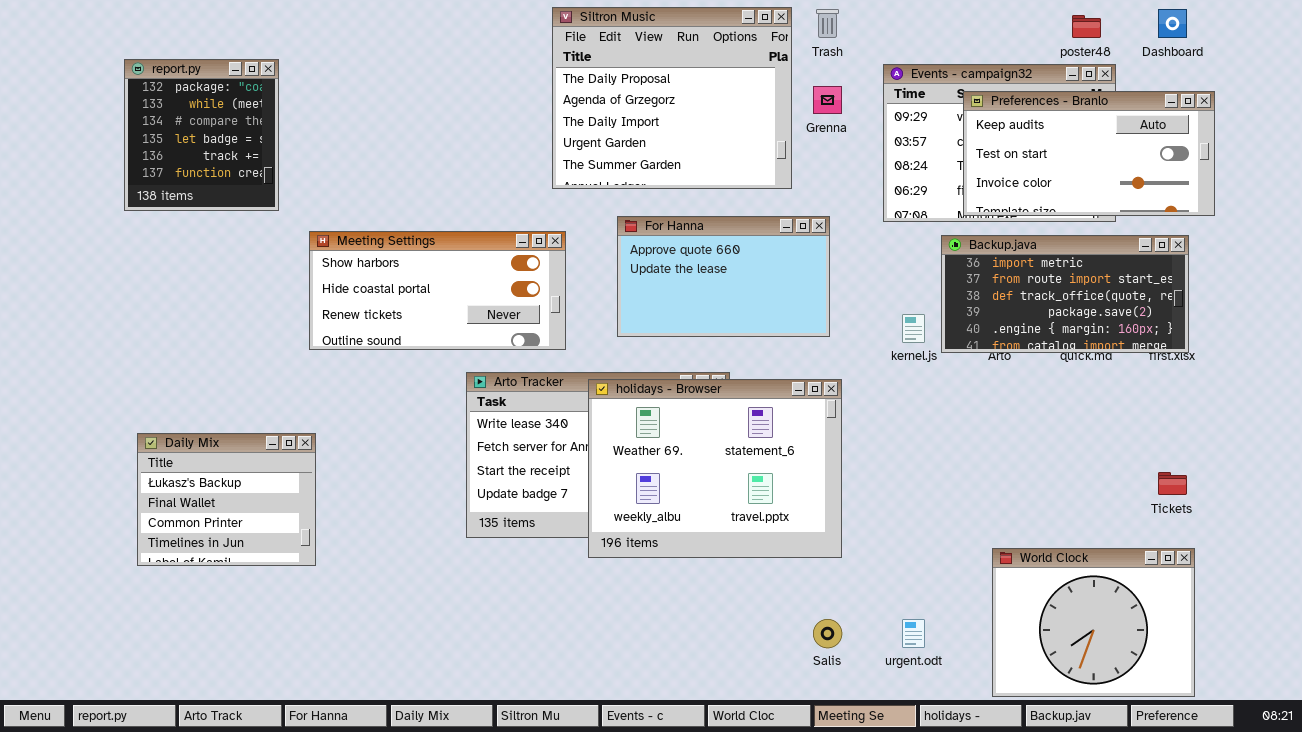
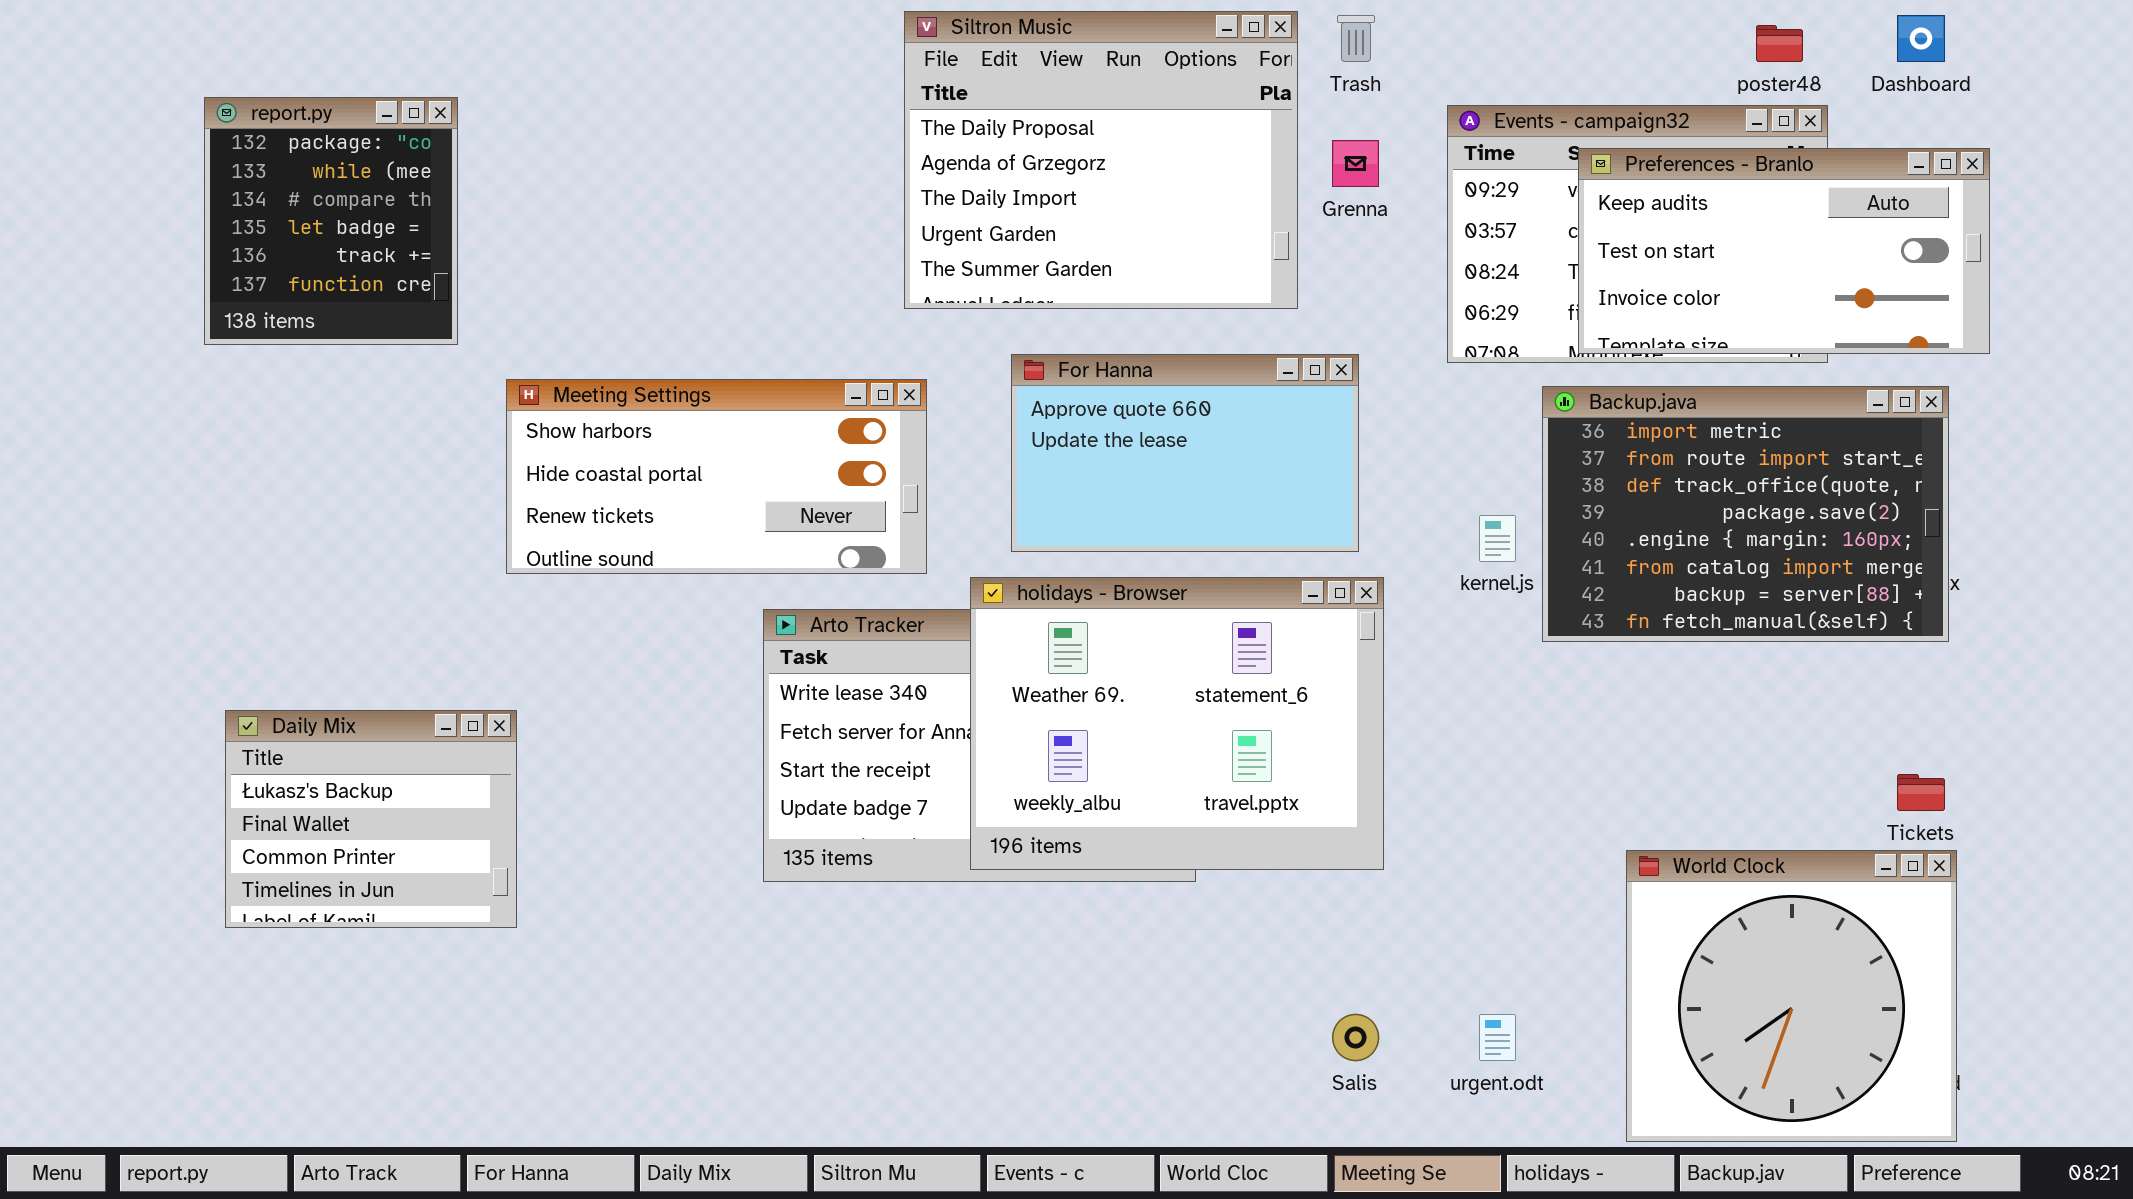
Backup.java: [941,235,1189,353] -> [1542,386,1949,642], resized
holidays - Browser: [588,379,842,558] -> [970,577,1384,870], moved
World Clock: [992,548,1195,697] -> [1626,850,1957,1142], resized

